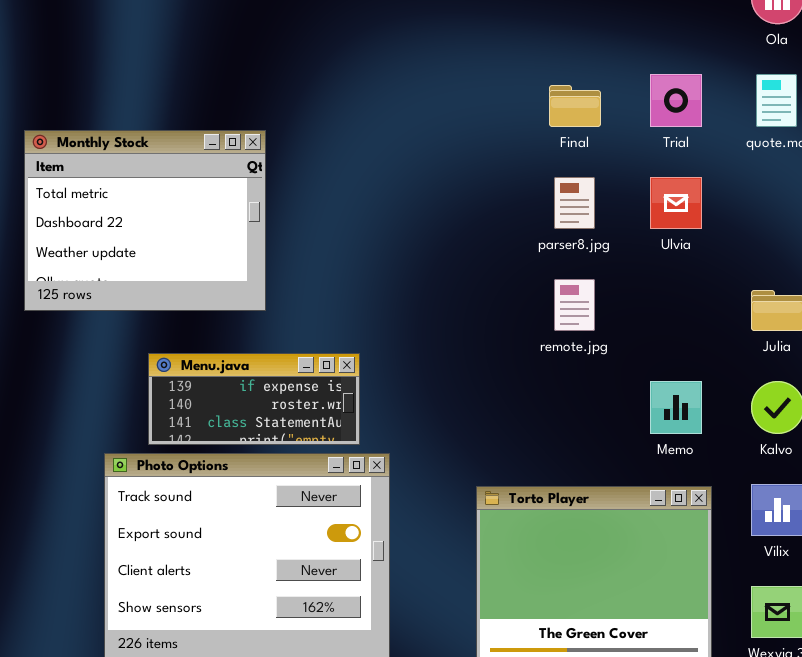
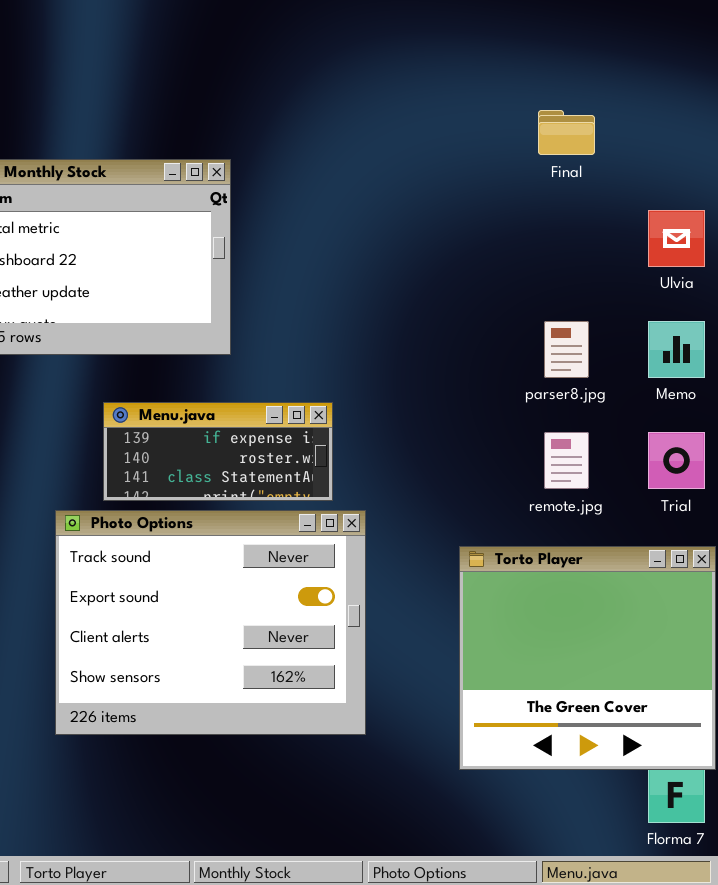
Trial: [650,74,702,127] -> [648,432,705,489], moved
parser8.jpg: [554,177,595,229] -> [544,321,589,378], moved
remote.jpg: [554,279,595,331] -> [544,432,589,489], moved
Memo: [650,381,702,434] -> [648,321,705,378], moved

